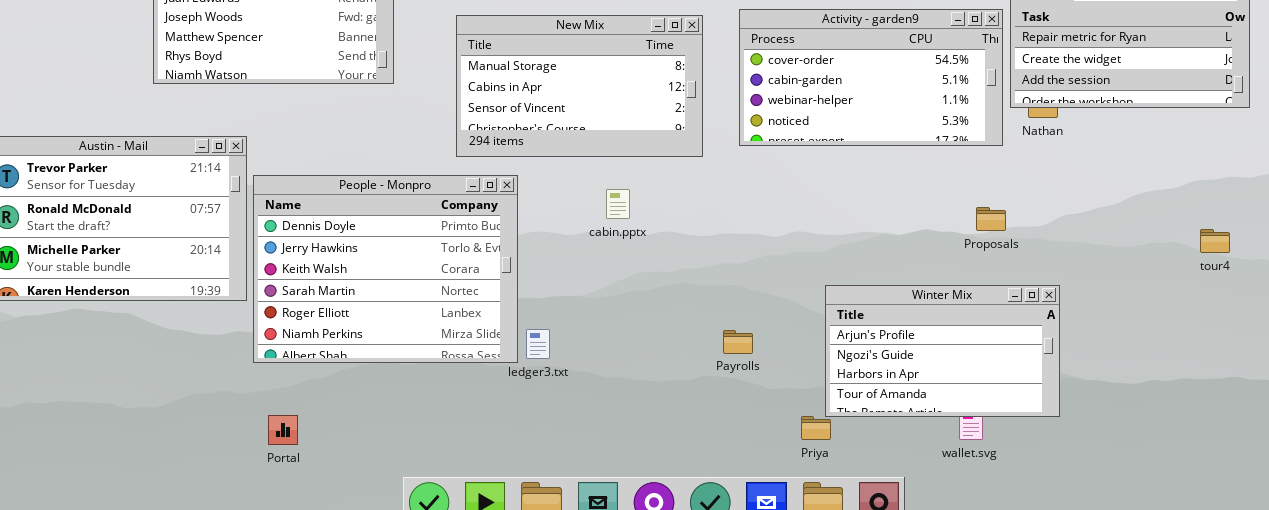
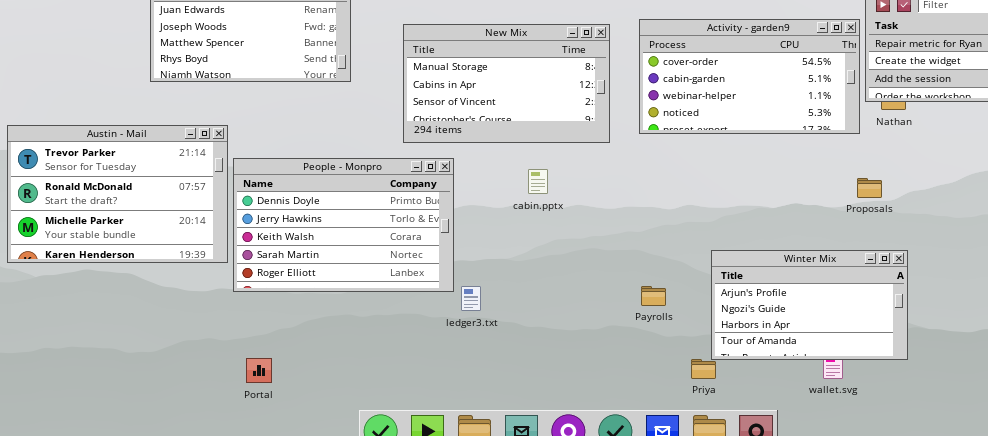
People - Monpro: [253,175,518,363] -> [233,158,454,292], resized
Proposals: [976,207,1006,231] -> [857,178,882,198], moved
Payrolls: [723,330,753,354] -> [641,286,666,306], moved

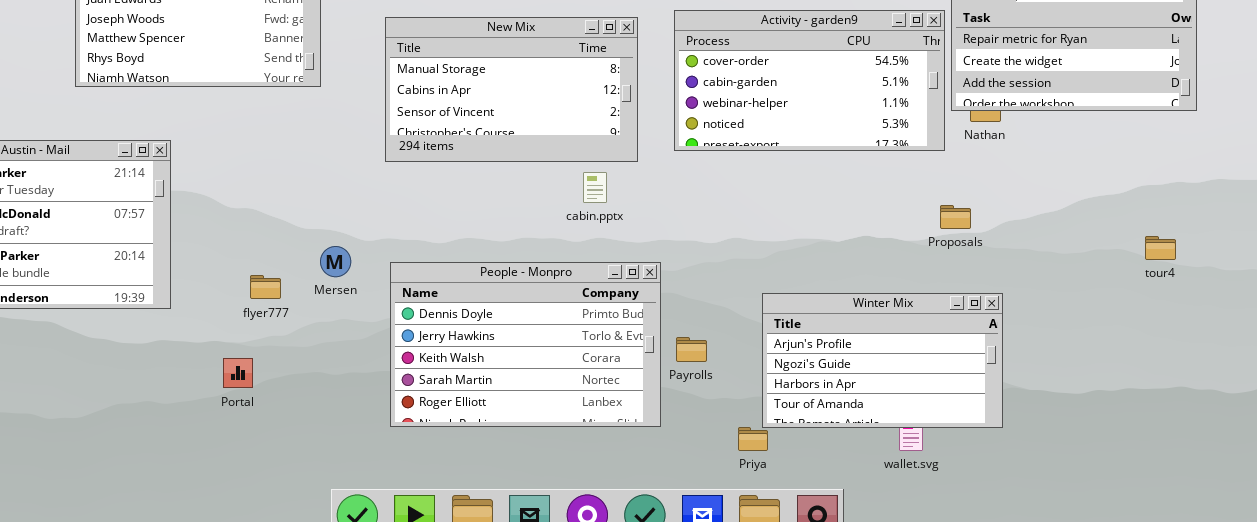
People - Monpro: [233,158,454,292] -> [390,262,661,427], moved
cabin.pptx: [528,169,548,194] -> [583,172,607,203], moved
Portal: [246,358,272,383] -> [223,358,253,388], moved

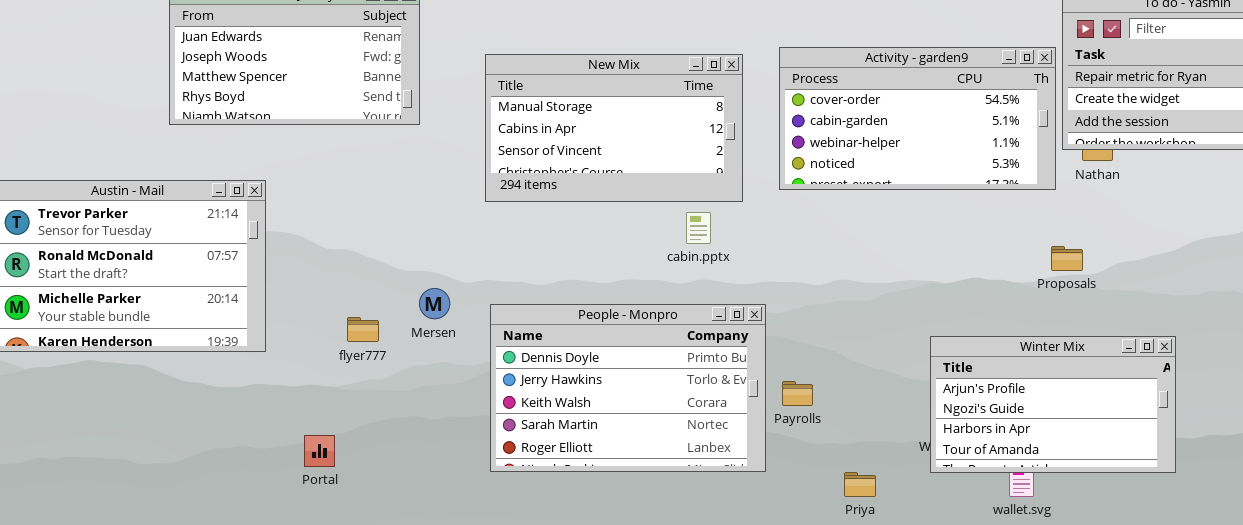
Winter Mix: [762,293,1003,428] -> [930,336,1176,473], moved
Portal: [223,358,253,388] -> [304,435,335,467], moved

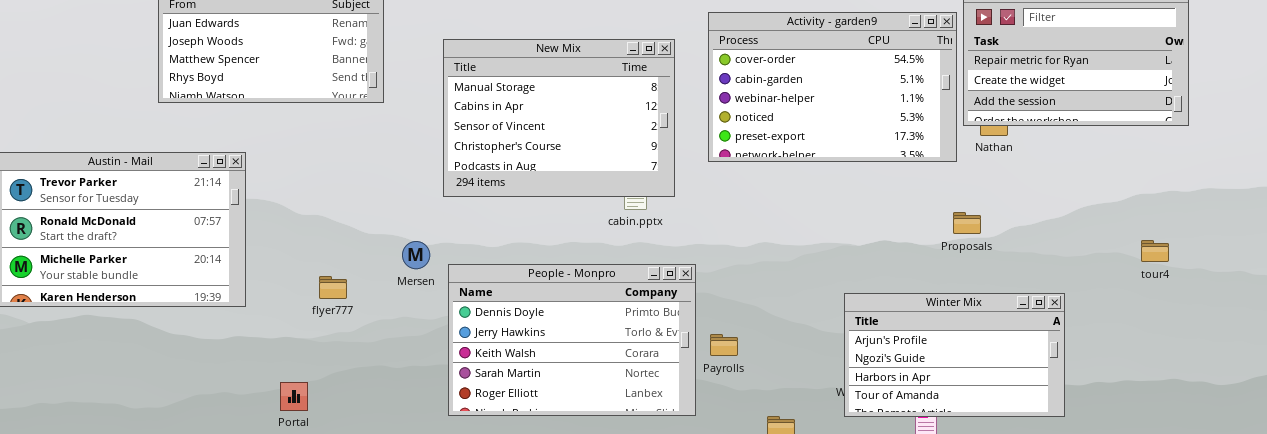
Activity - garden9: [779,47,1056,190] -> [708,12,957,162], resized
New Mix: [485,54,743,202] -> [443,39,675,197], resized
Mersen: [419,288,450,319] -> [402,241,430,269], moved

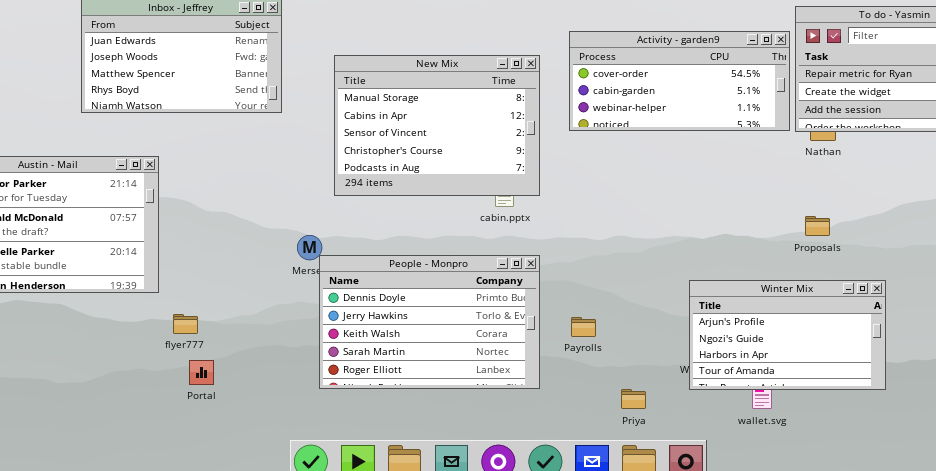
Activity - garden9: [708,12,957,162] -> [569,31,790,131], resized
Proposals: [953,212,981,234] -> [805,216,830,236], moved
People - Monpro: [448,264,696,416] -> [319,255,540,389], moved
flyer777: [319,276,347,299] -> [173,314,198,334], moved

